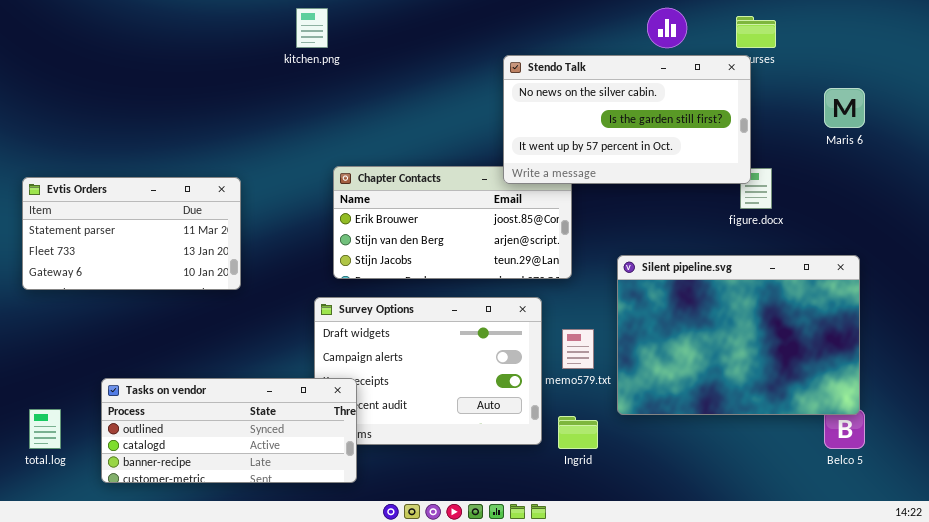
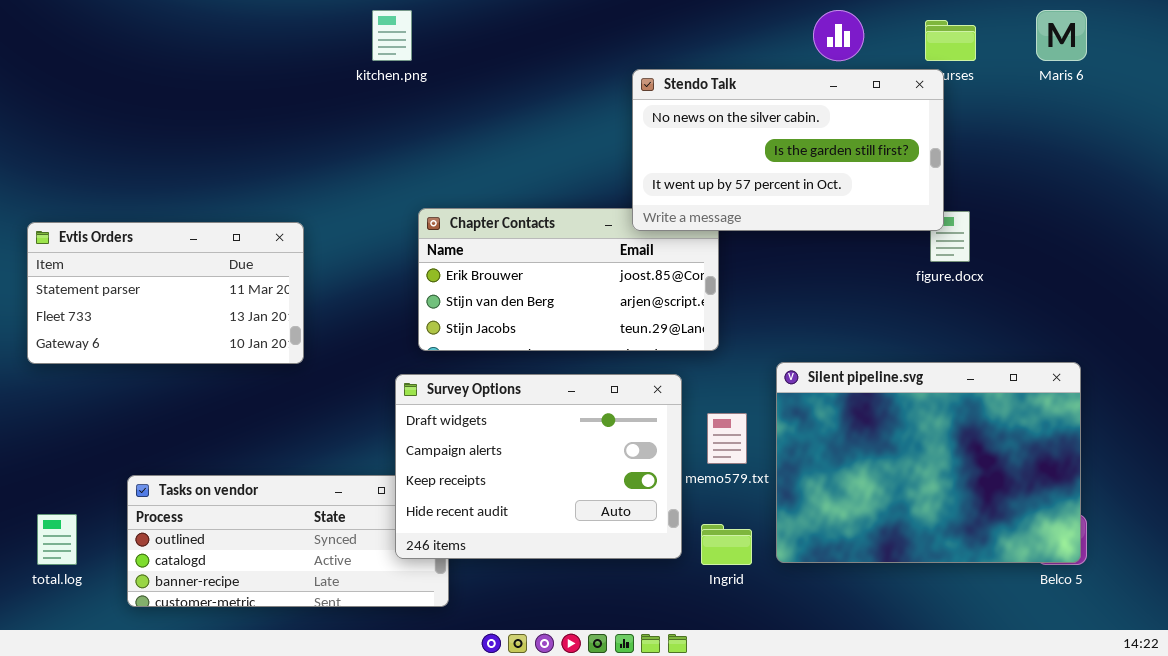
Maris 6: [824,88,865,128] -> [1036,10,1087,61], moved
Silent pipeline.svg: [617,255,860,415] -> [776,362,1081,563], moved
Survey Options: [314,297,542,445] -> [395,374,682,559], raised

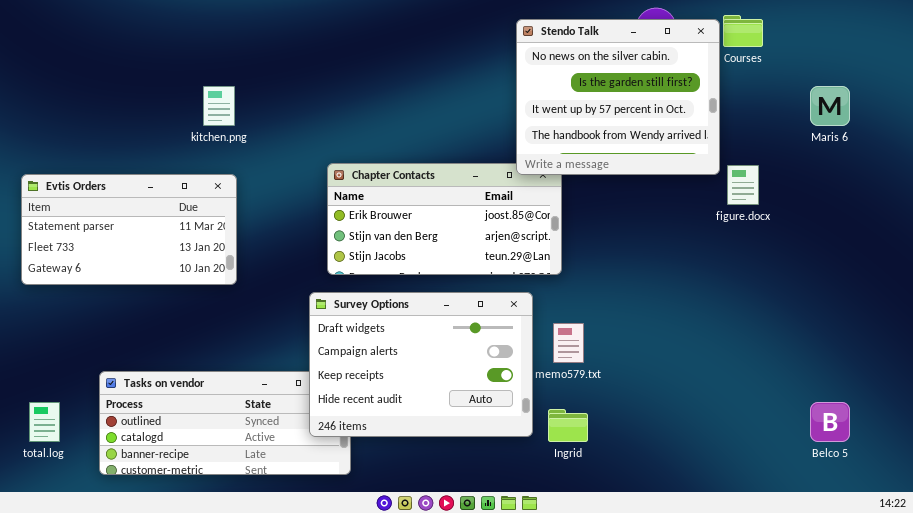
kitchen.png: [372,10,412,61] -> [203,86,235,126], moved
Maris 6: [1036,10,1087,61] -> [810,86,850,126], moved
Stendo Talk: [632,69,944,231] -> [516,19,720,175], moved, resized
Silent pipeline.svg: [776,362,1081,563] -> none, closed

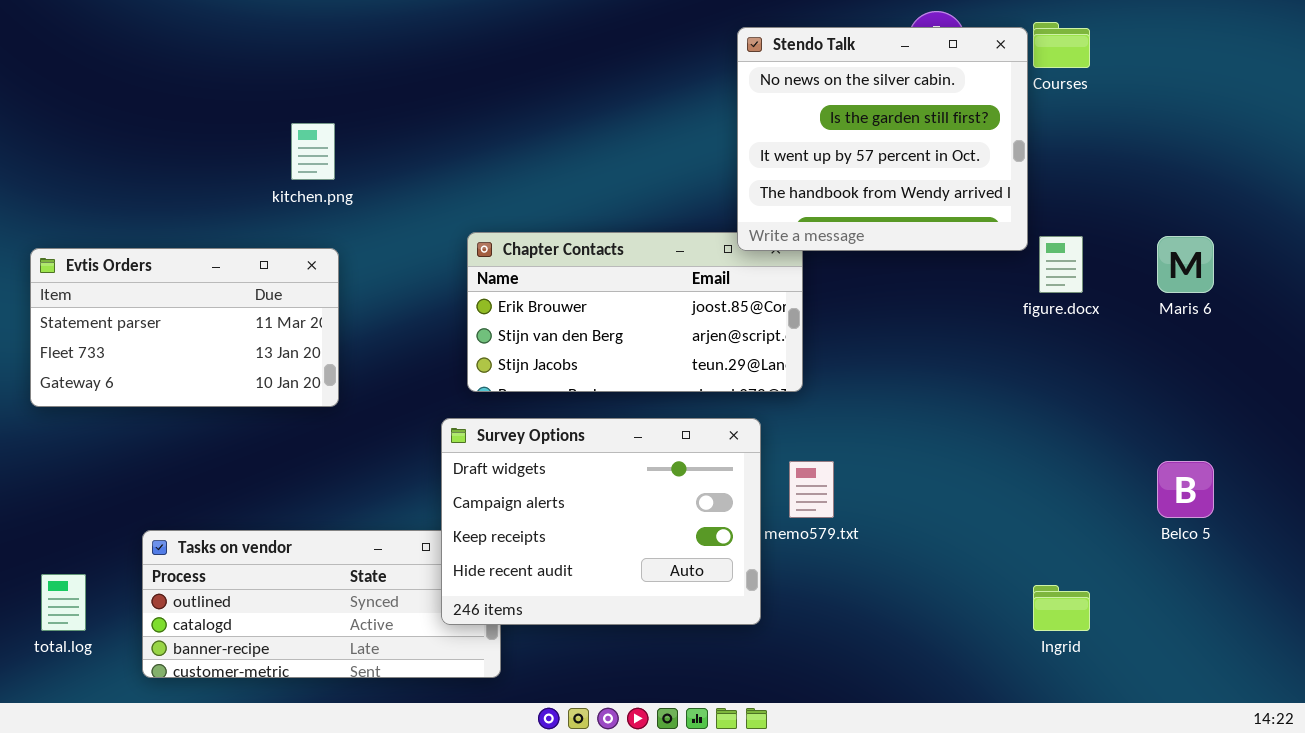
Maris 6: [810,86,850,126] -> [1157,236,1214,293], moved
Belco 5: [810,402,850,442] -> [1157,461,1214,518], moved
Ingrid: [548,409,588,442] -> [1033,585,1090,631], moved

